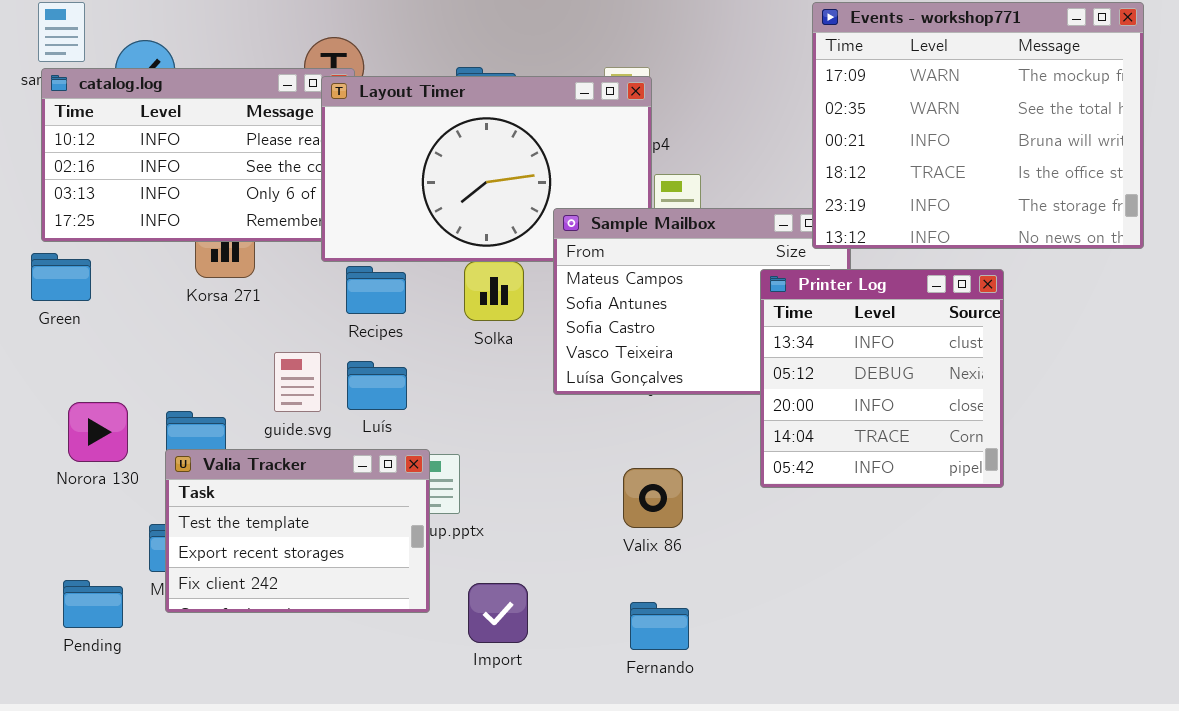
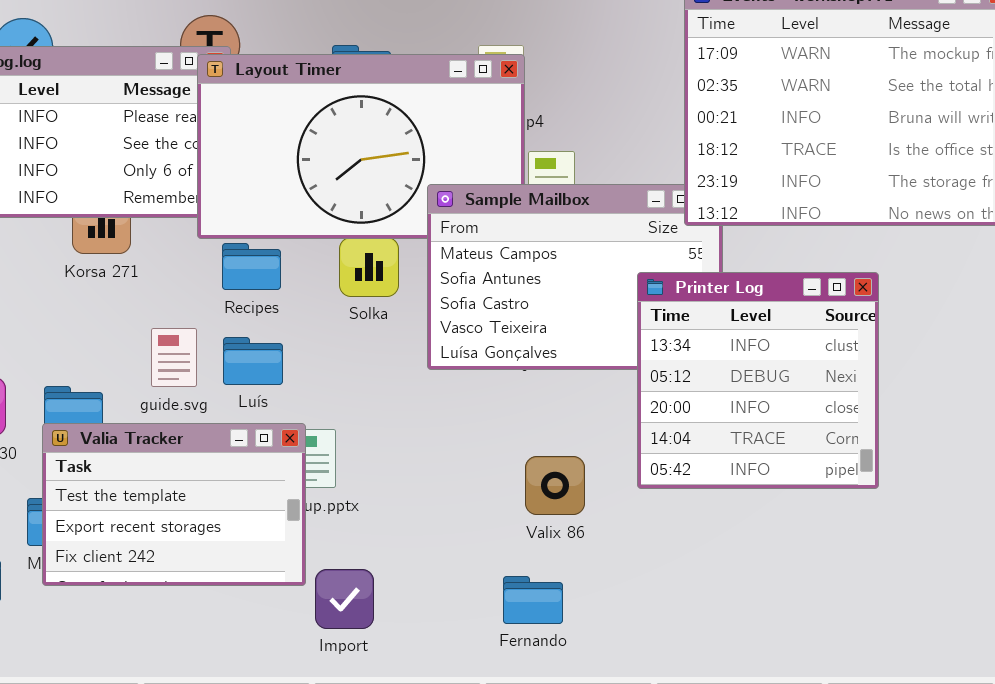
Printer Log: [760,269,1004,488] -> [637,272,879,489], moved
Valix 86: [623,468,683,528] -> [525,456,585,515], moved
Import: [468,583,528,643] -> [315,569,374,629], moved

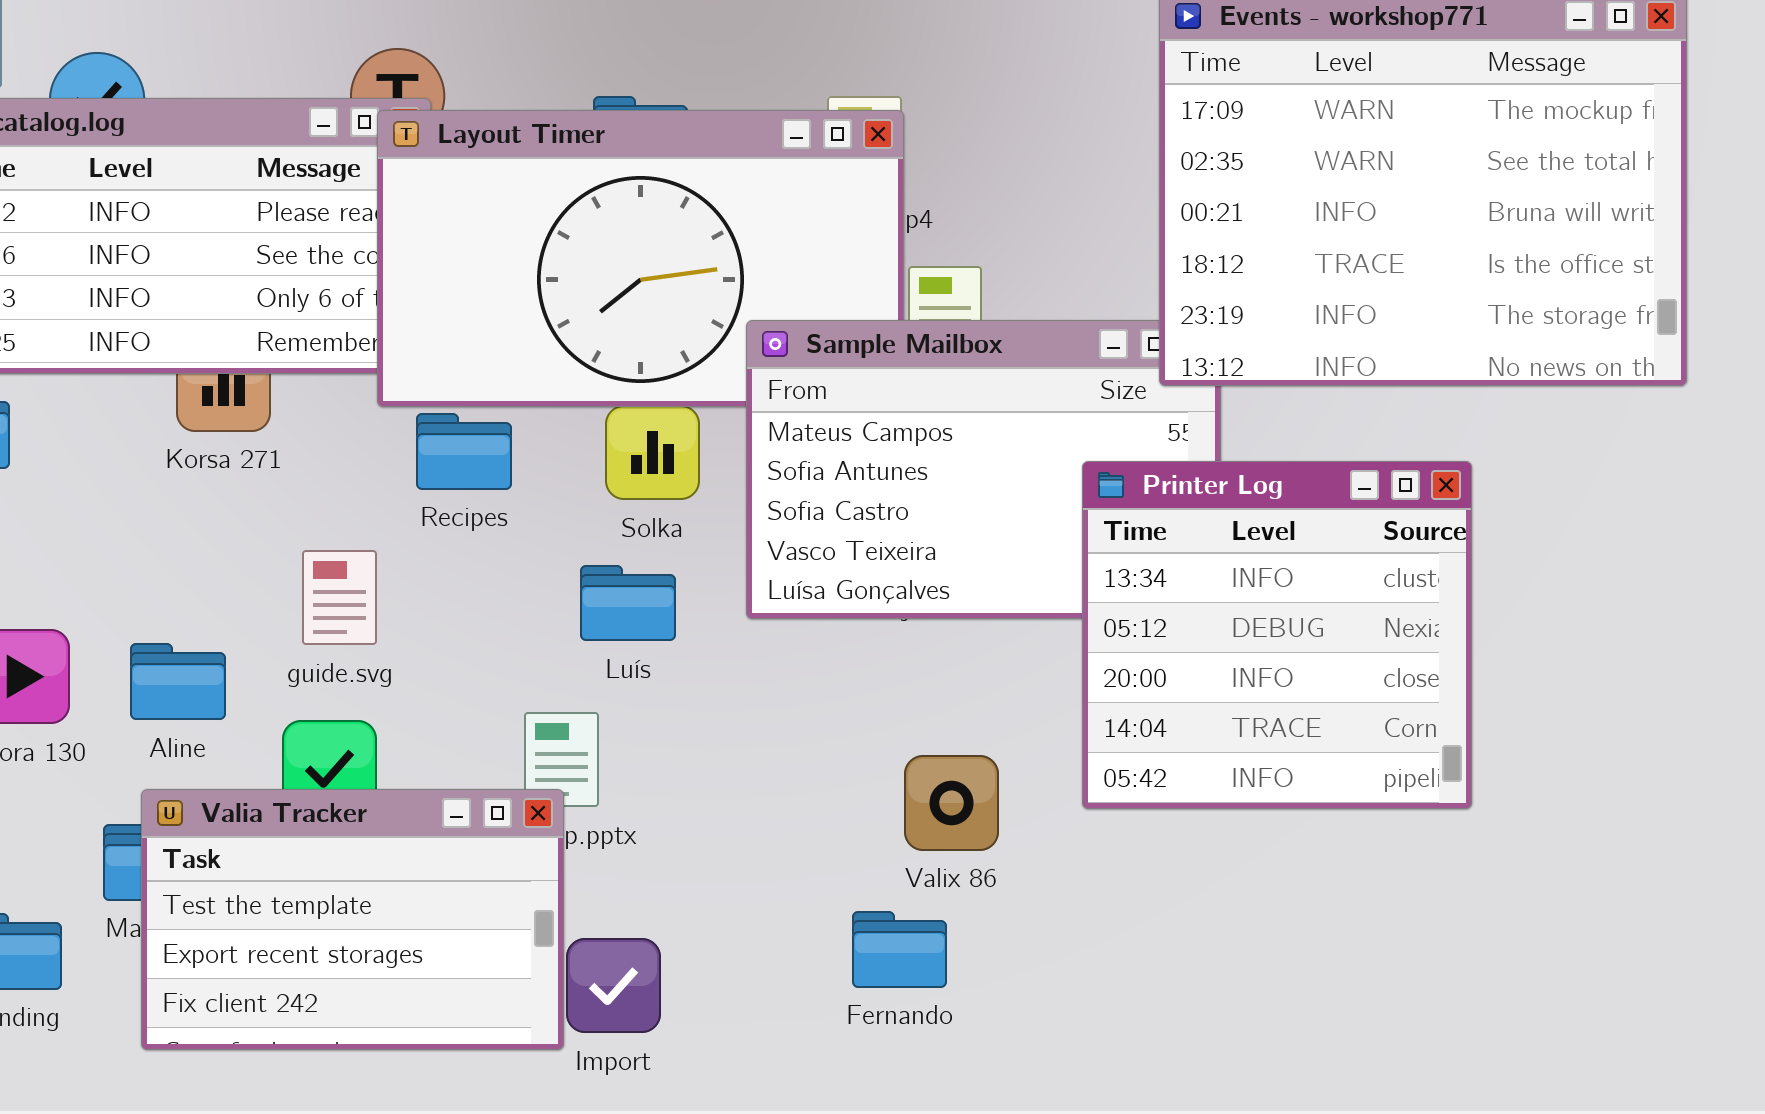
Luís: [223,337,283,385] -> [580,565,676,641], moved
Valia Tracker: [42,423,306,586] -> [141,789,564,1050], moved
Fernando: [503,576,563,624] -> [852,911,947,988], moved

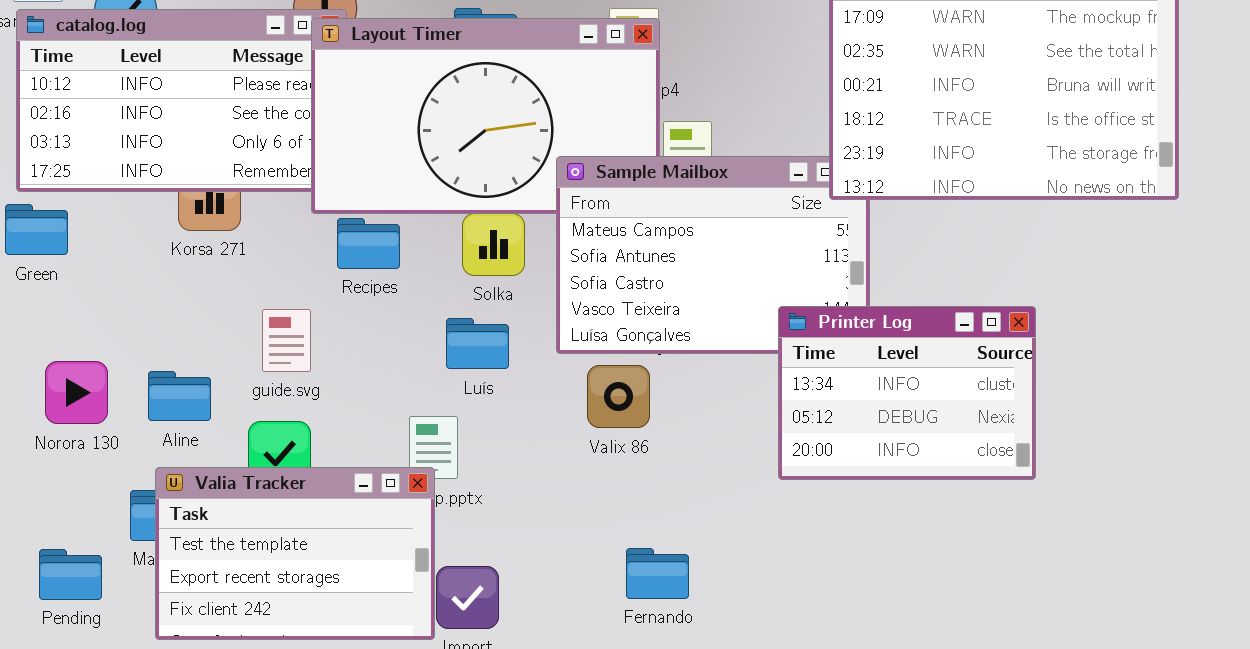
Printer Log: [1082,461,1472,809] -> [778,306,1036,480], resized
Valix 86: [904,755,999,851] -> [587,365,650,428], moved

